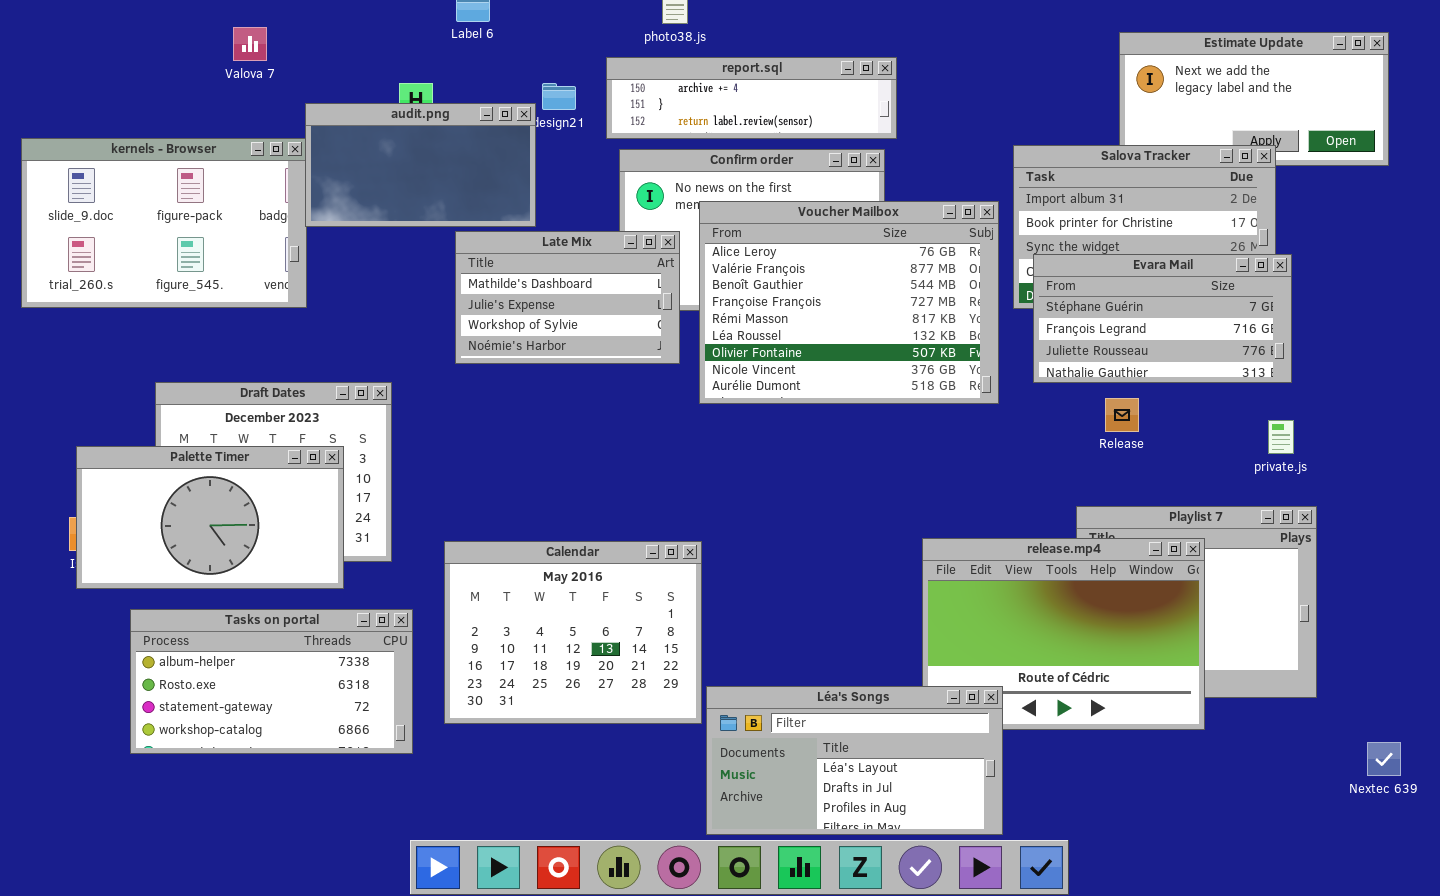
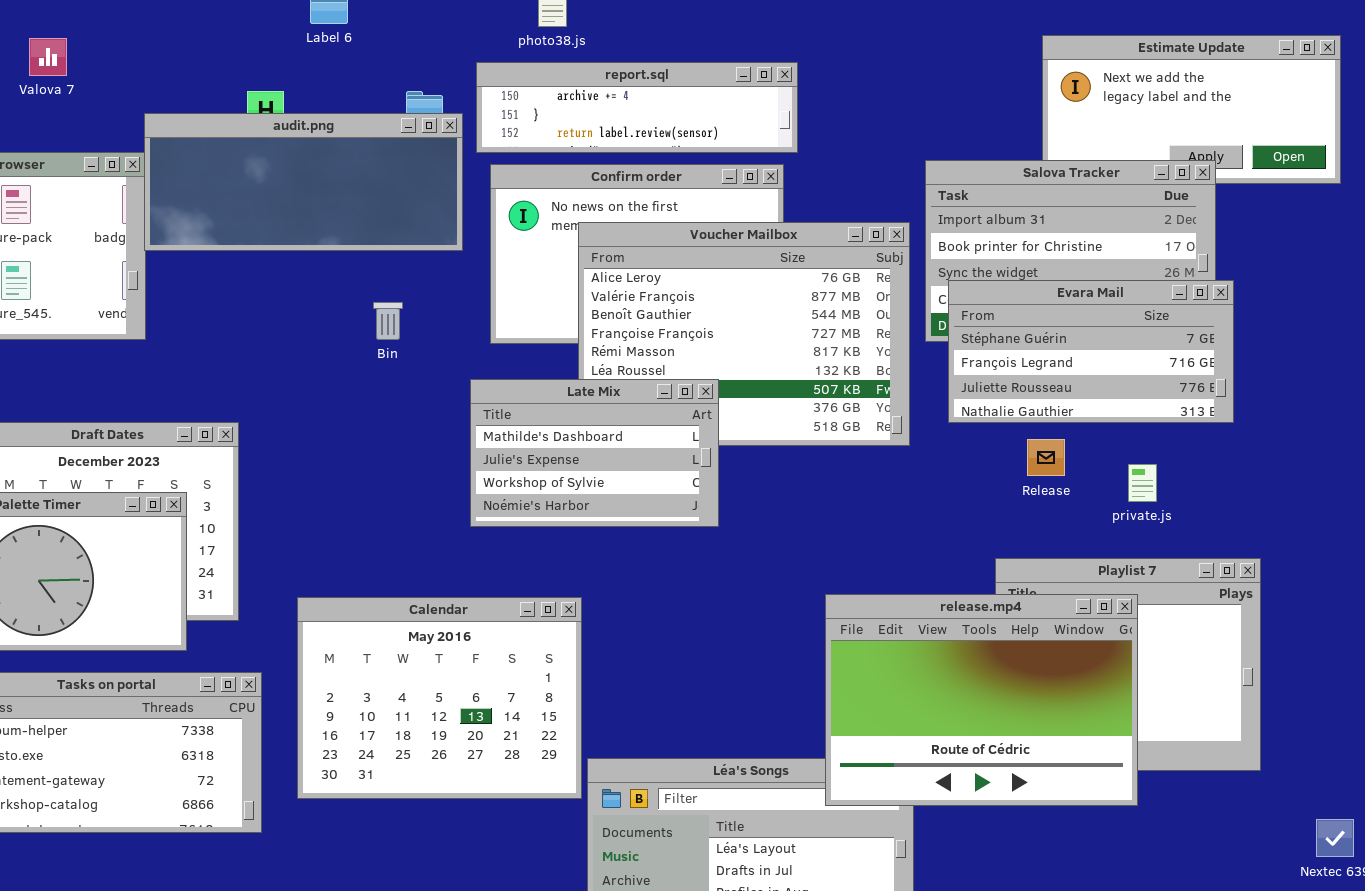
Valova 7: [233,27,267,61] -> [29,38,67,76], moved
audit.png: [305,103,536,227] -> [144,113,463,251], resized
Late Mix: [455,231,680,364] -> [470,379,719,527], moved
private.js: [1268,420,1294,454] -> [1128,464,1157,502], moved
release.mp4: [922,538,1205,730] -> [825,594,1138,806], raised

